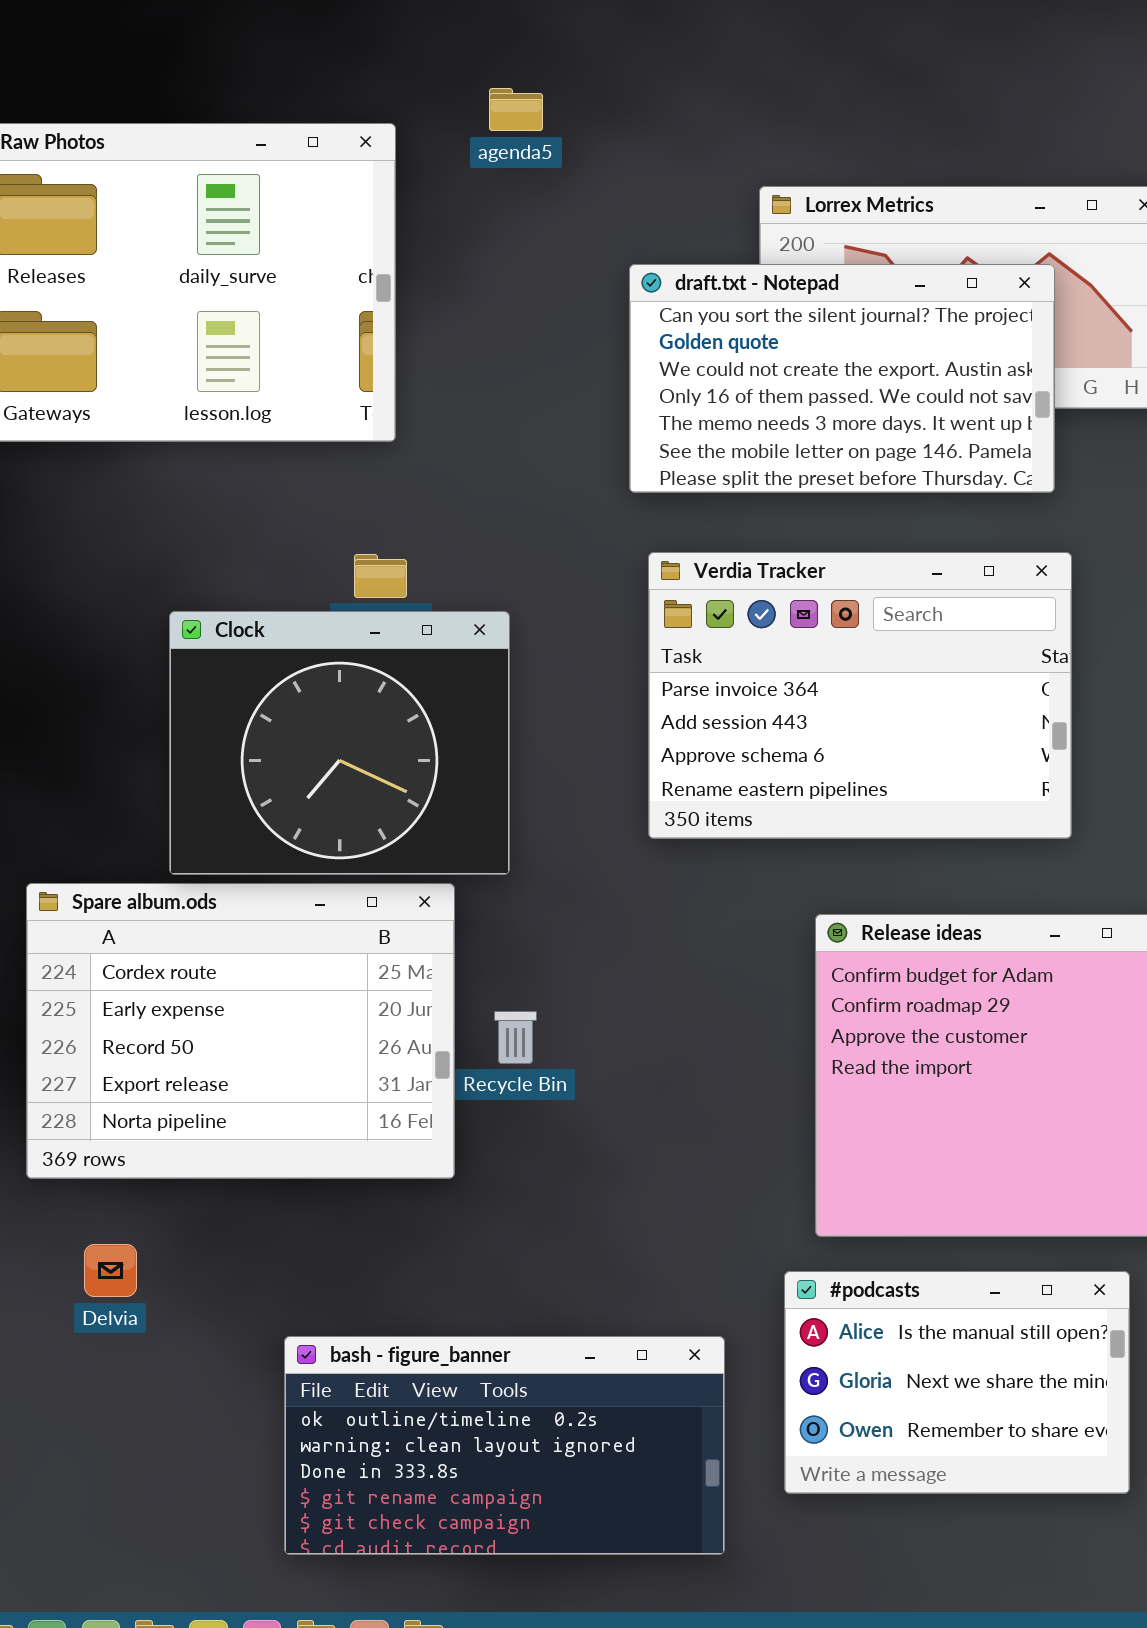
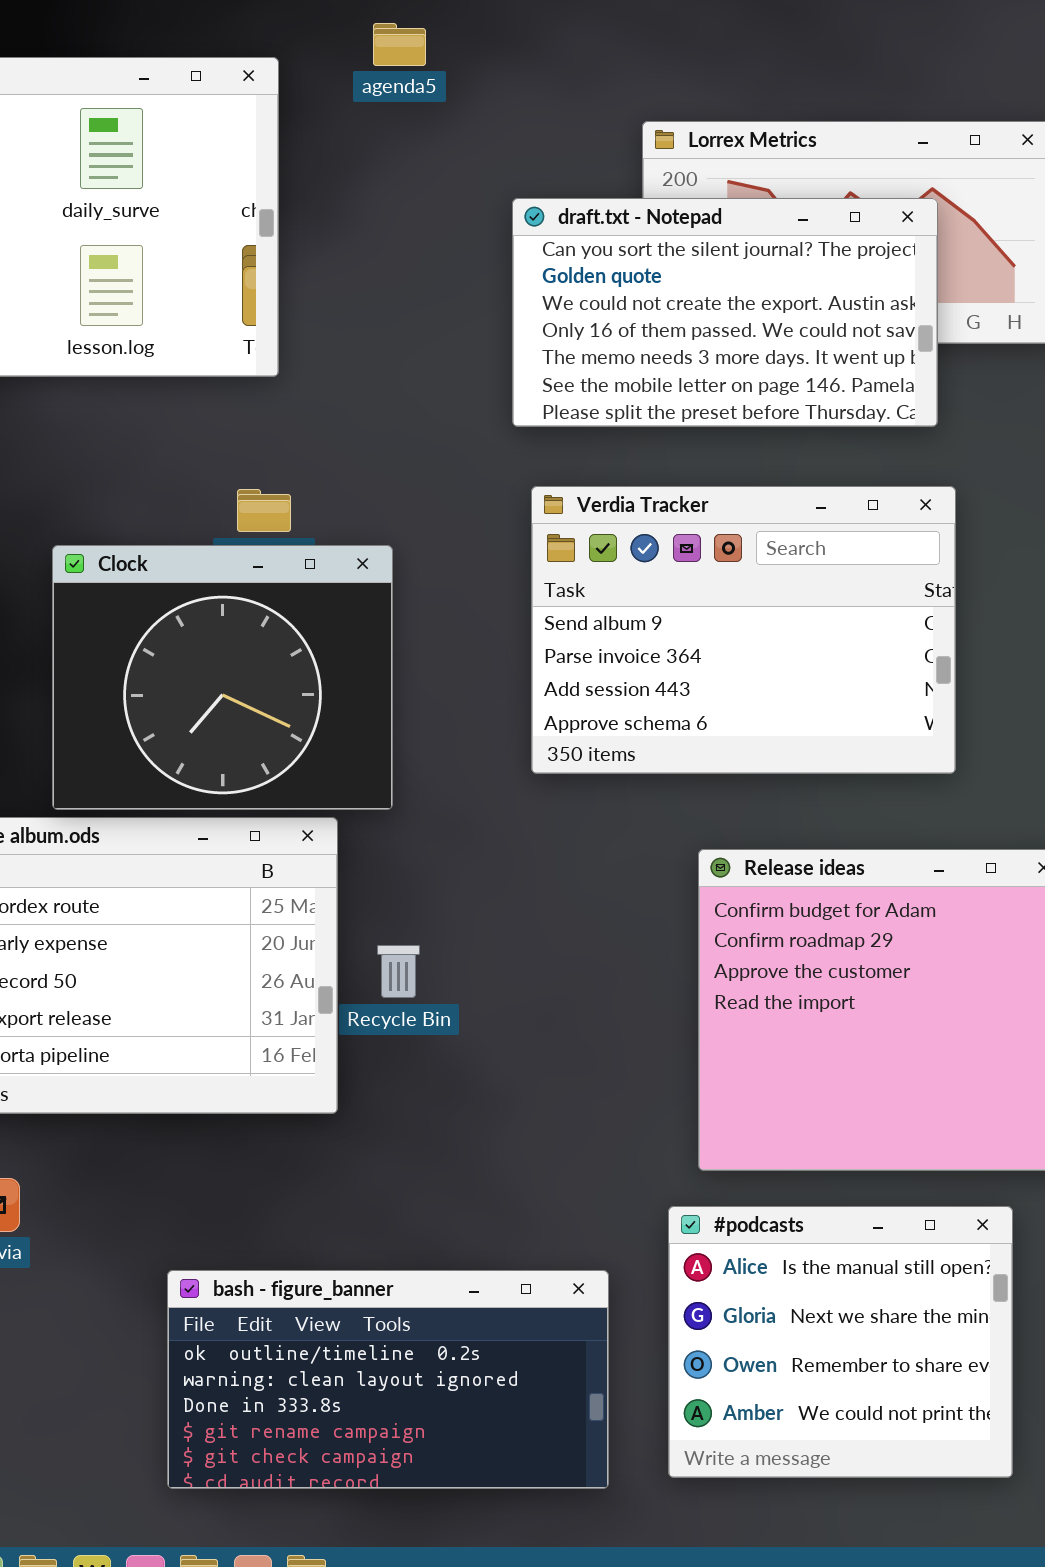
Verdia Tracker: [648,552,1072,839] -> [531,486,956,774], scrolled up 1 row
#podcasts: [784,1271,1130,1494] -> [668,1206,1013,1478], resized

